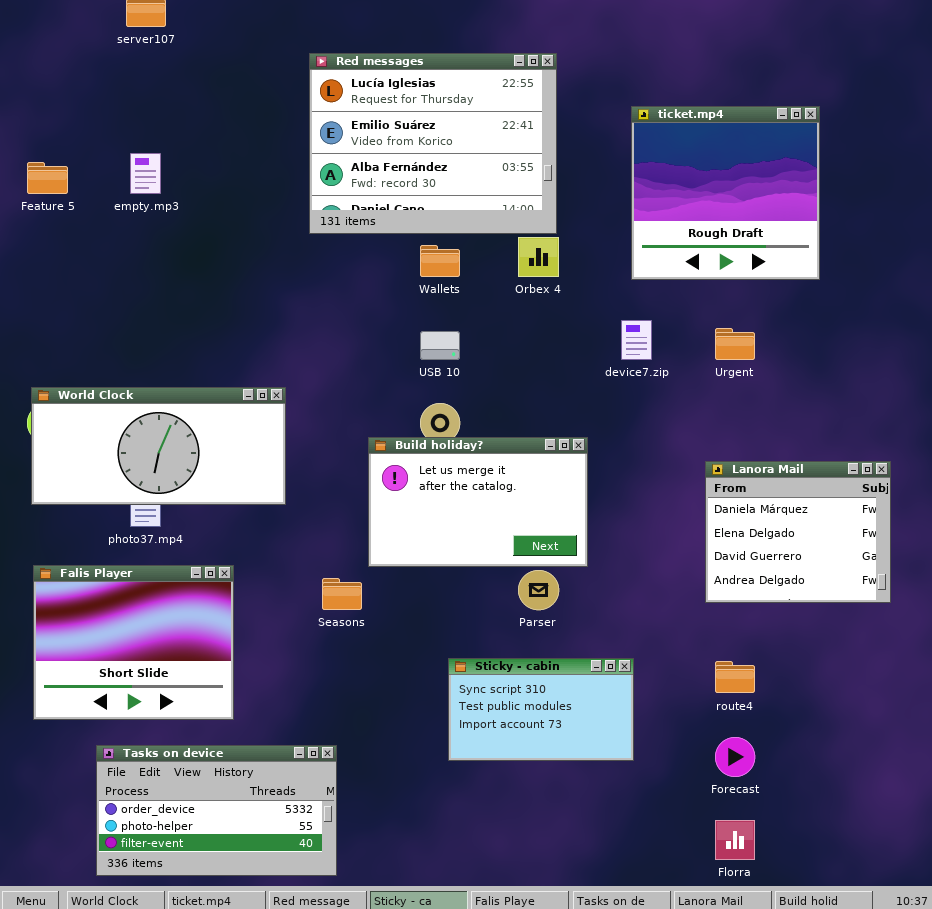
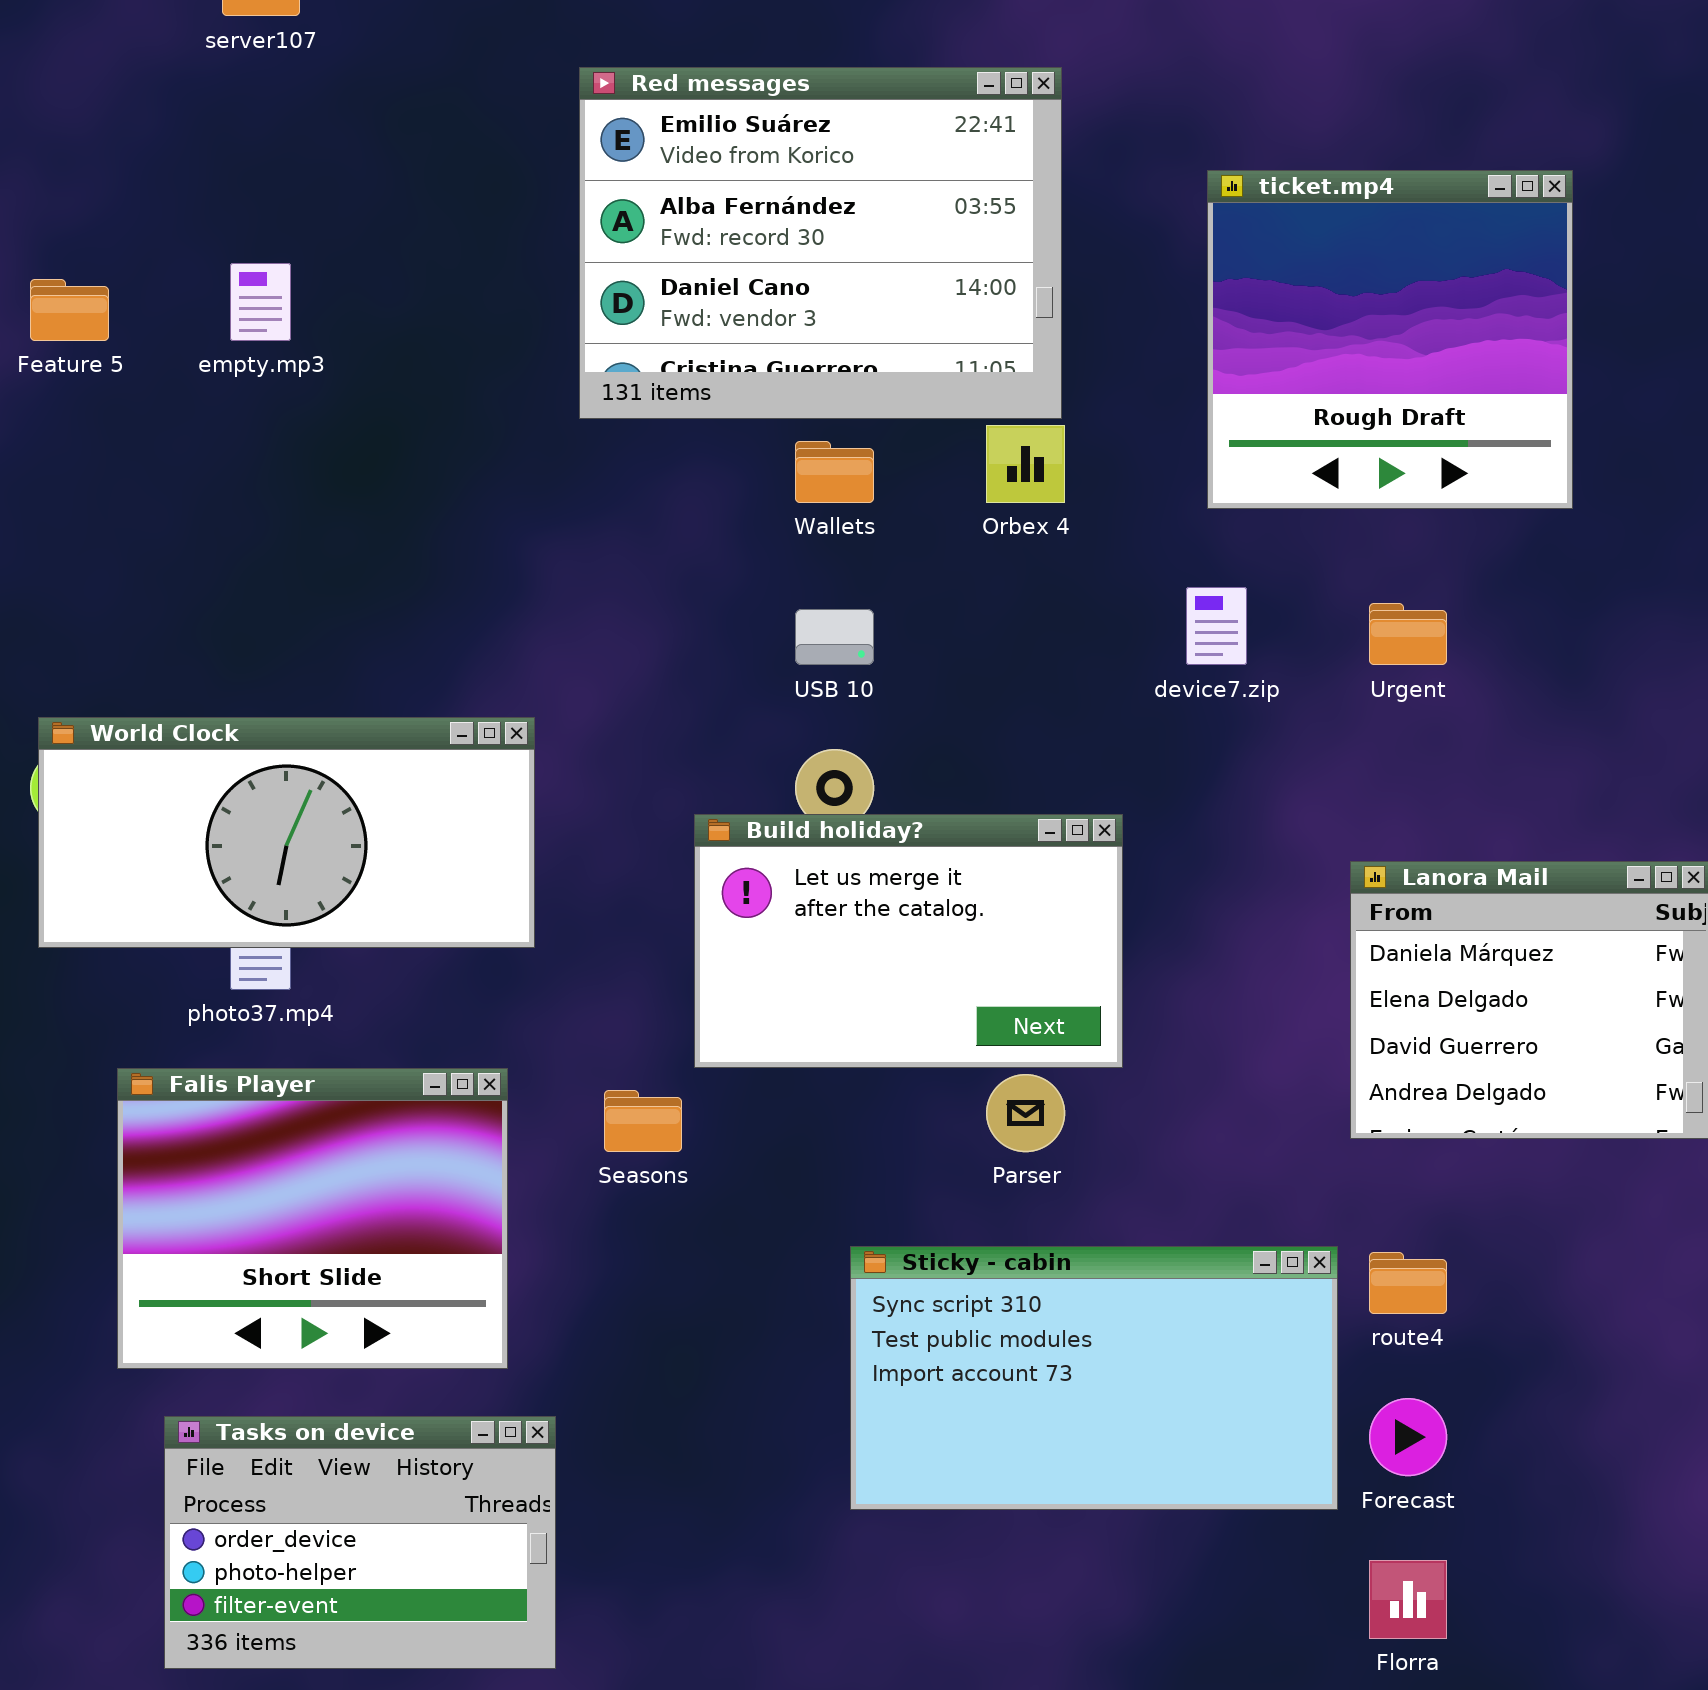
Red messages: [309,53,557,234] -> [579,67,1062,419], scrolled down 1 row
Falis Player: [33,565,234,720] -> [117,1068,508,1369], moved
Sticky - cabin: [448,658,634,761] -> [850,1246,1338,1510], resized
Tasks on device: [96,745,337,876] -> [164,1416,556,1669], resized

